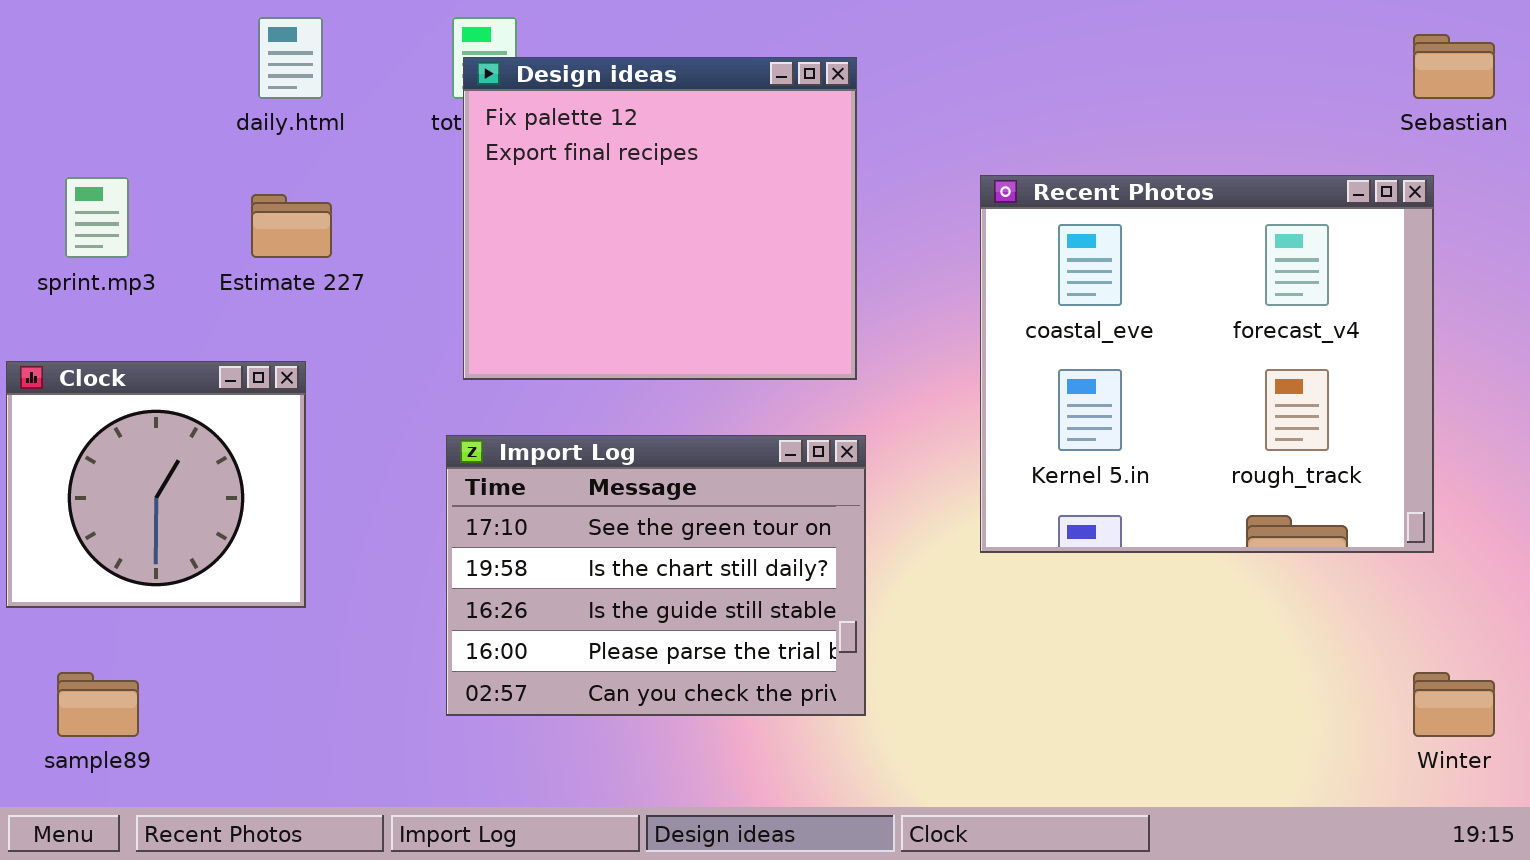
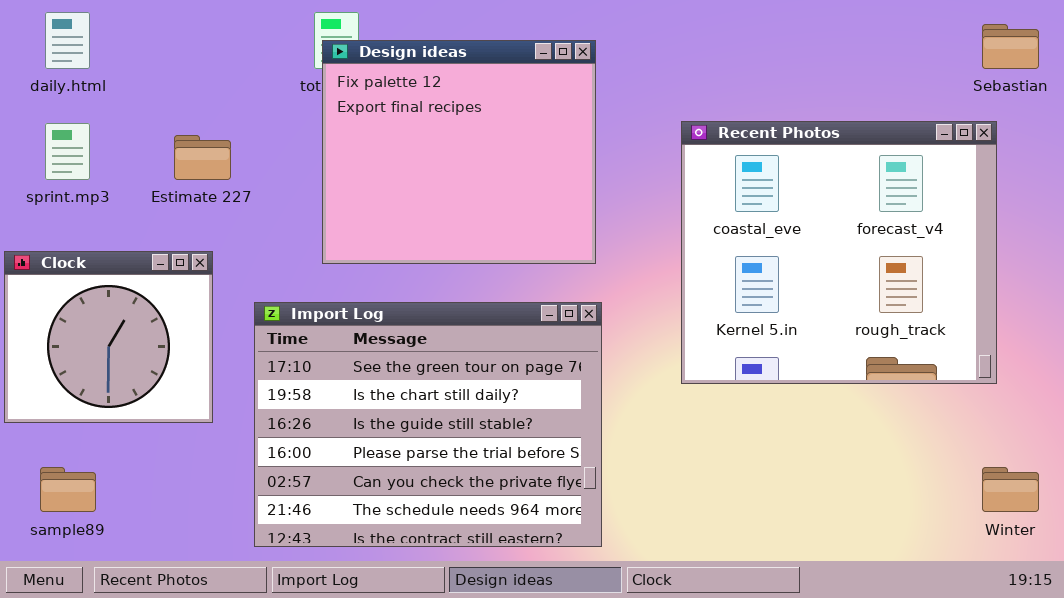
daily.html: [258,17,323,99] -> [45,12,90,69], moved
Import Log: [446,435,866,716] -> [254,302,602,547], resized

